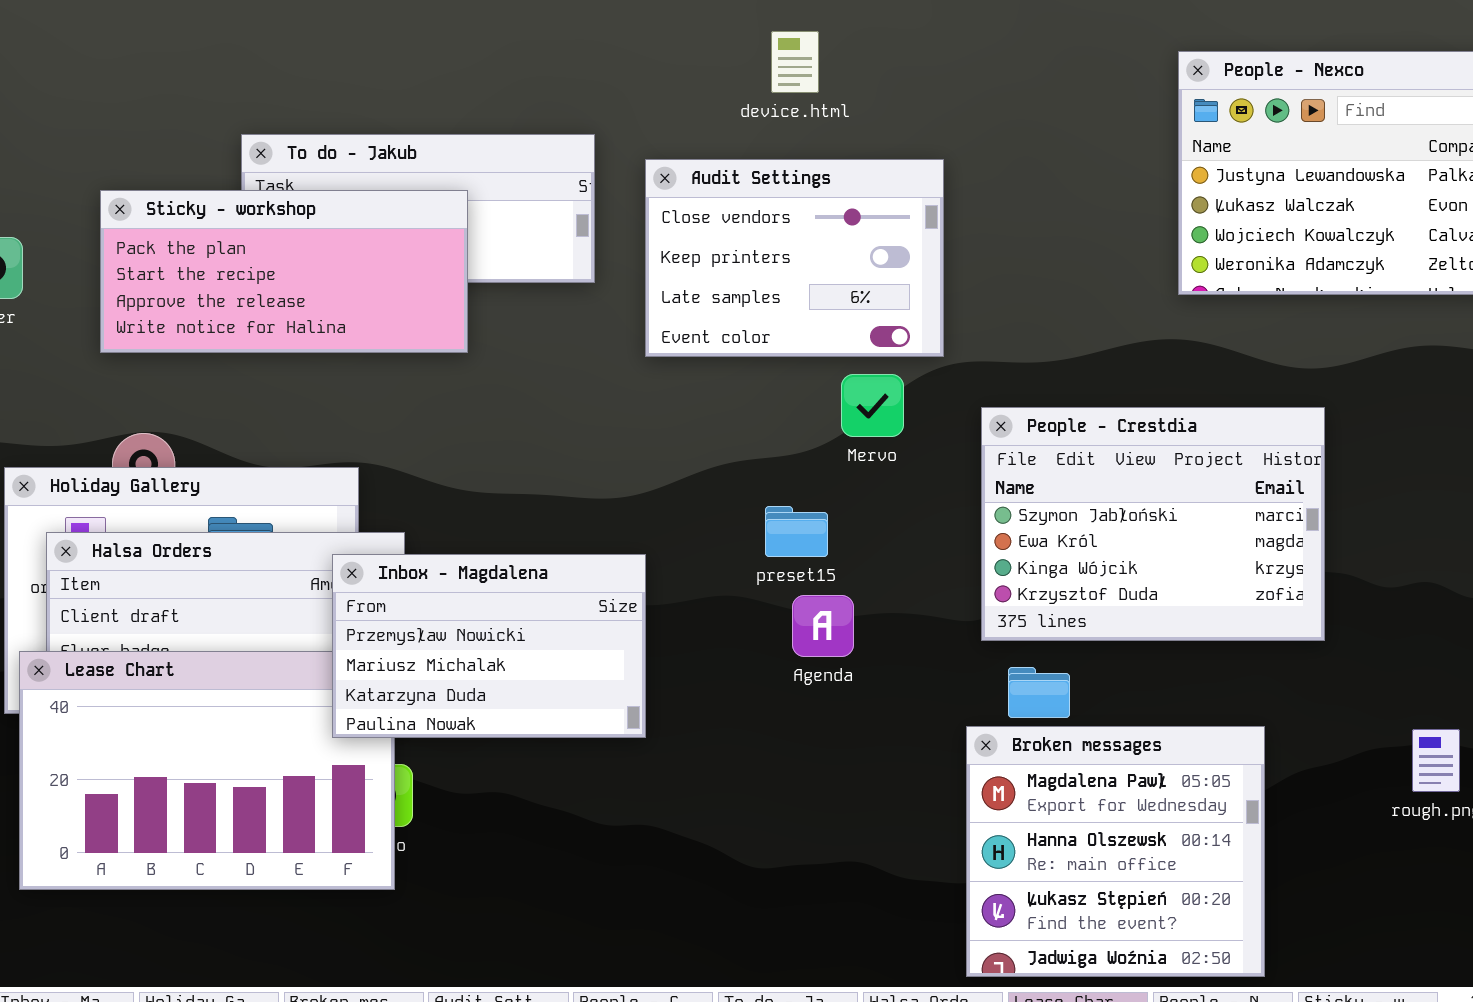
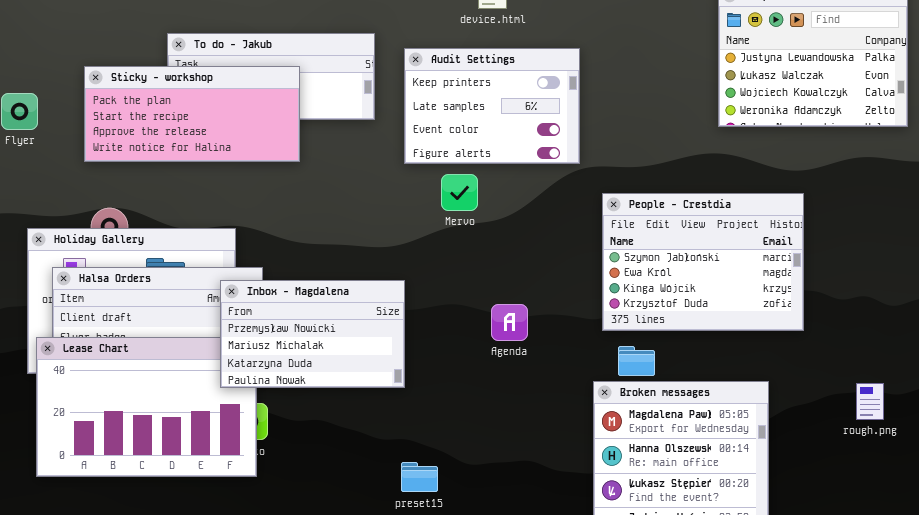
Audit Settings: [645,159,944,357] -> [404,48,580,164], scrolled down 1 row
Mervo: [841,374,904,437] -> [441,174,478,211], moved
preset15: [765,506,828,557] -> [401,462,438,492], moved

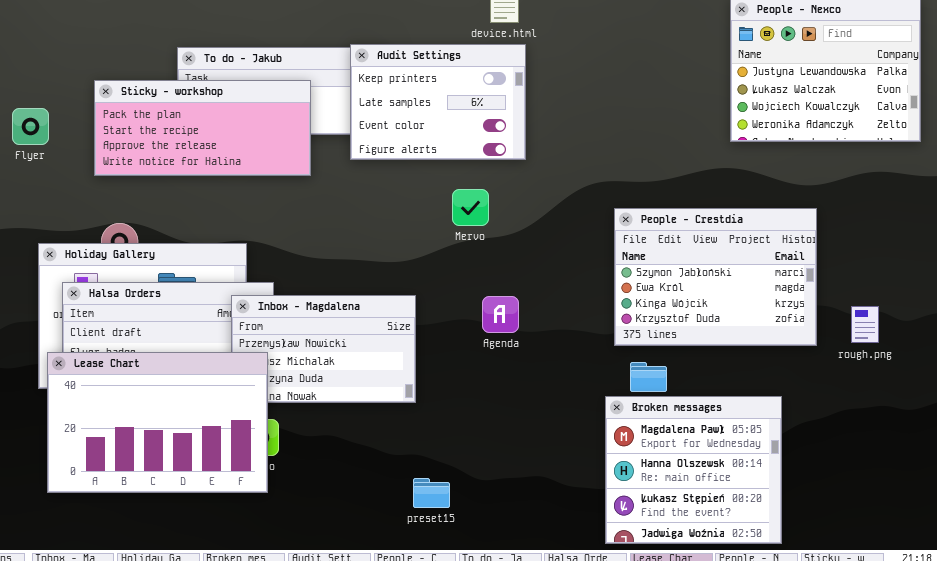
Audit Settings: [404,48,580,164] -> [350,44,526,160], moved
Agenda: [491,304,528,341] -> [482,296,519,333], moved
Lease Chart: [36,337,257,477] -> [47,352,268,493], raised
rough.png: [856,383,884,420] -> [851,306,879,343], moved

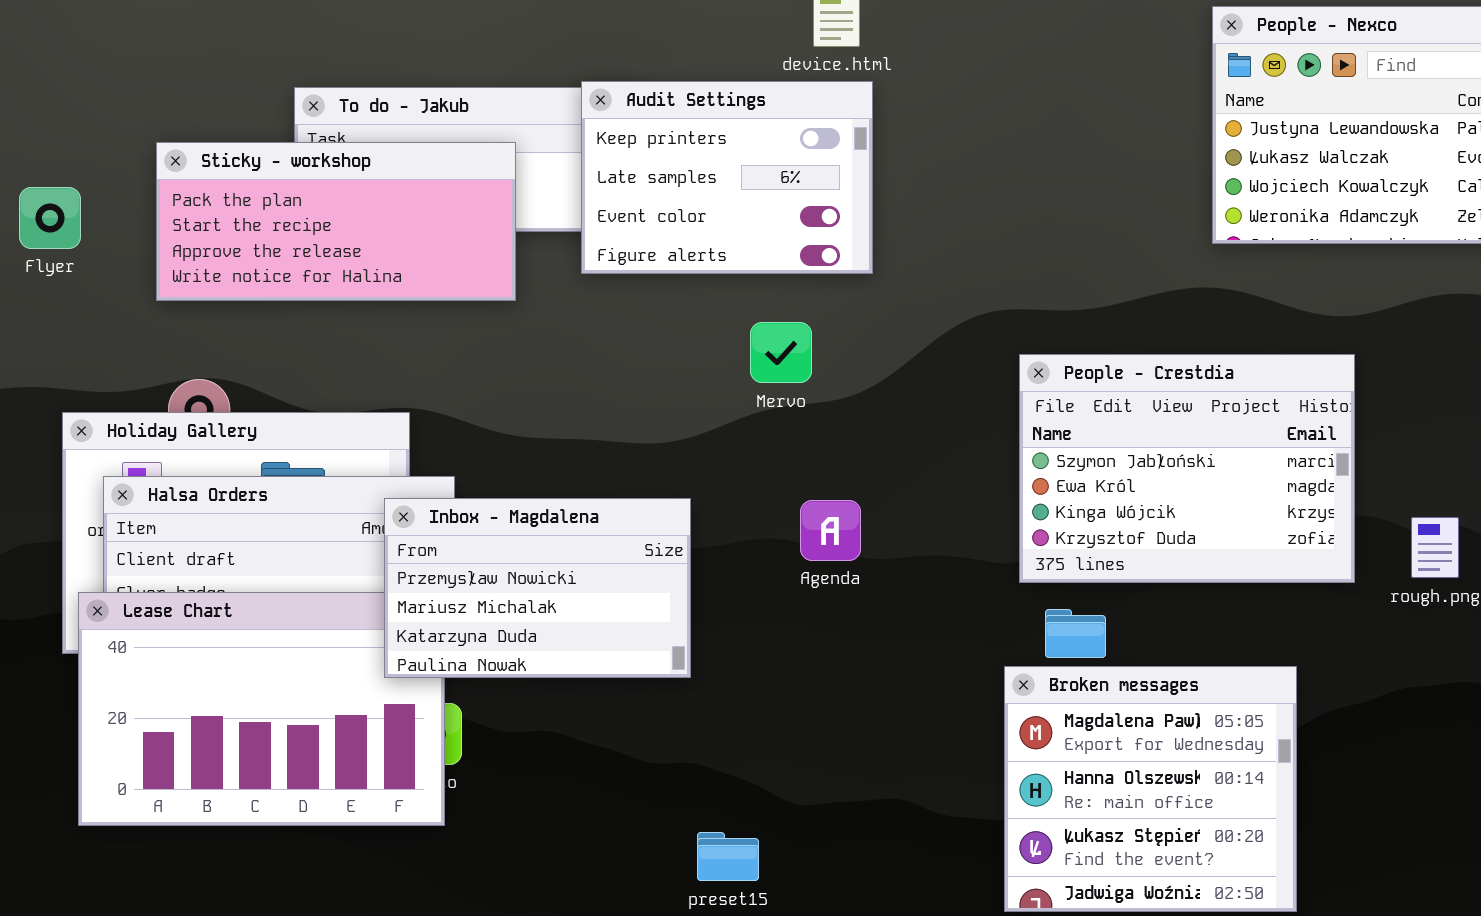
Inbox - Magdalena: [231,295,416,403] -> [384,498,691,678], raised
preset15: [413,478,450,508] -> [697,832,759,881], moved

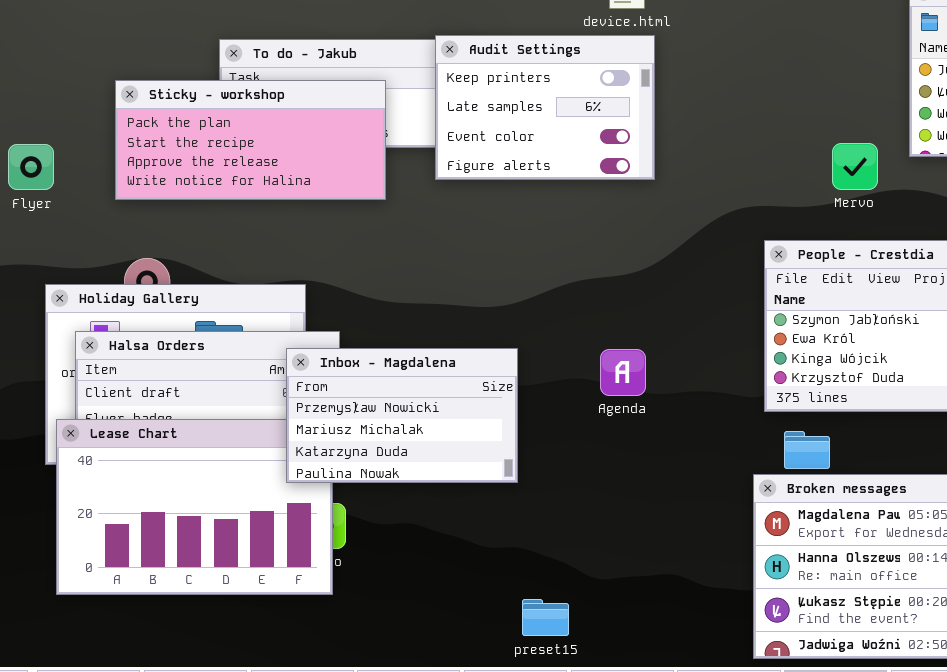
Flyer: [19,187,81,249] -> [8,144,54,190], moved
Mervo: [750,322,812,383] -> [832,143,878,190], moved

